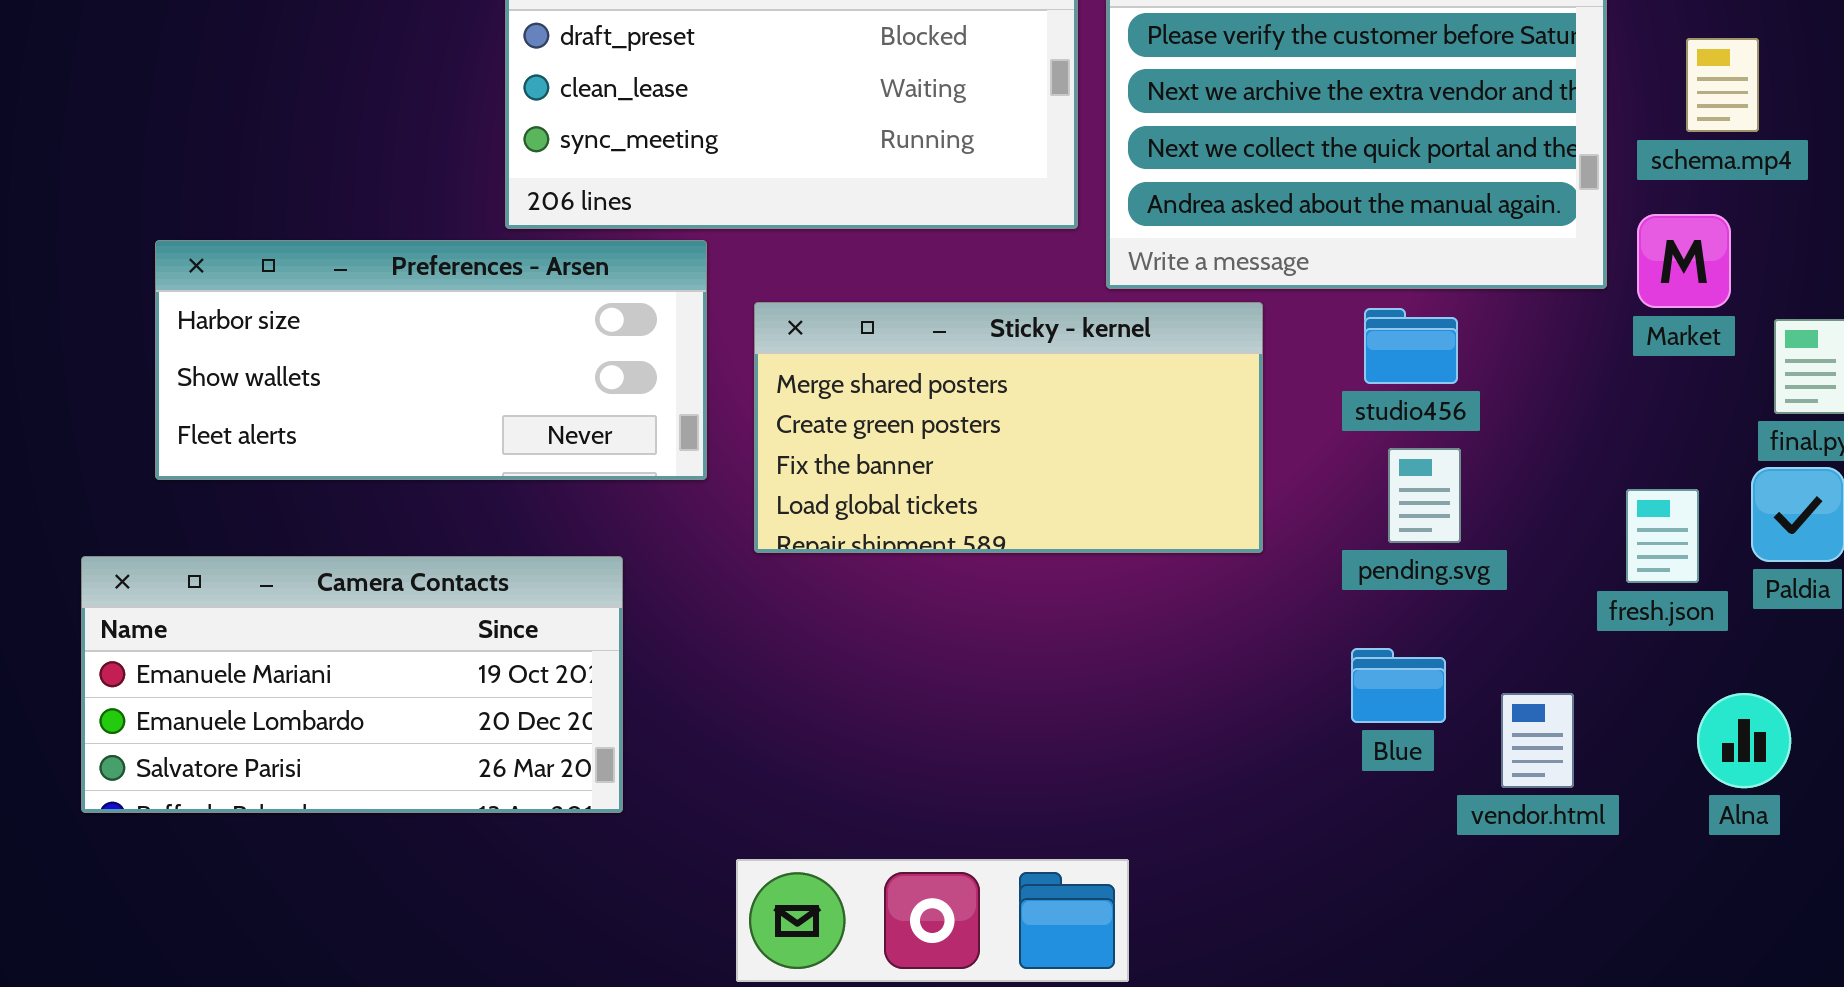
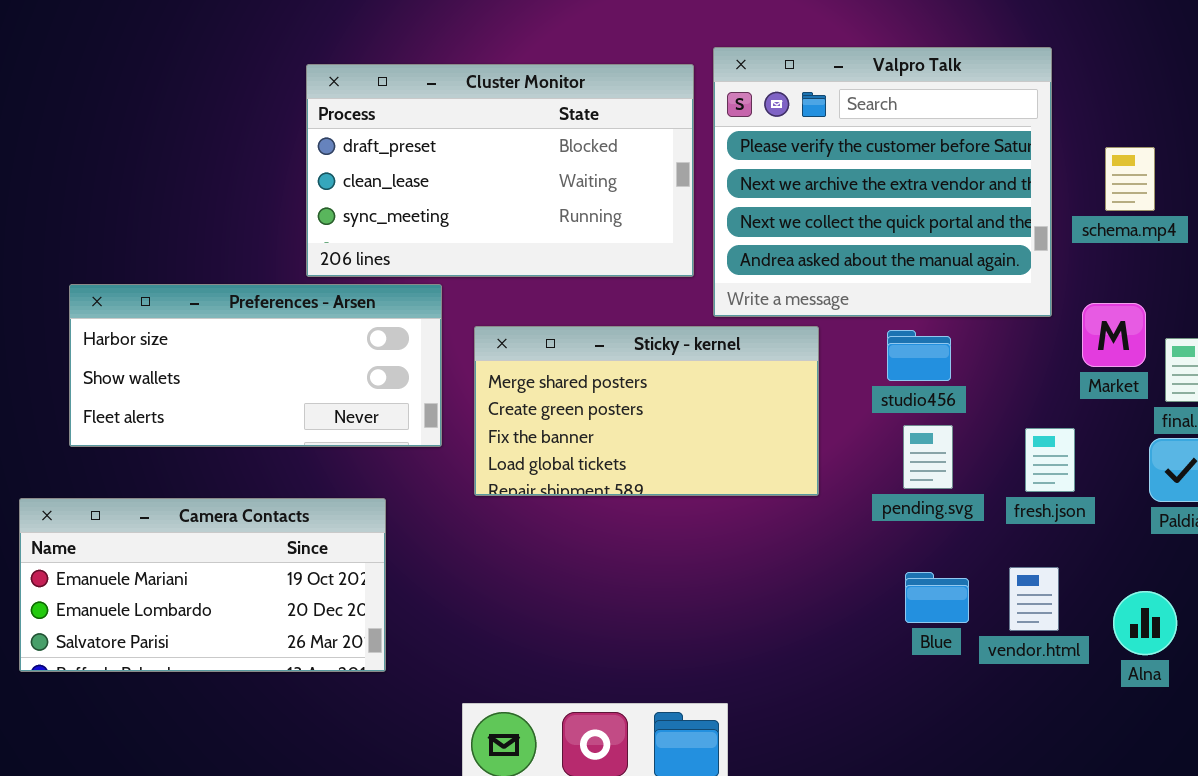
Market: [1637,214,1731,308] -> [1082,303,1146,367], moved
fresh.json: [1626,489,1699,583] -> [1025,428,1075,492], moved
Blue: [1351,648,1446,723] -> [905,572,969,623], moved
vendor.html: [1501,693,1574,788] -> [1009,567,1059,631], moved

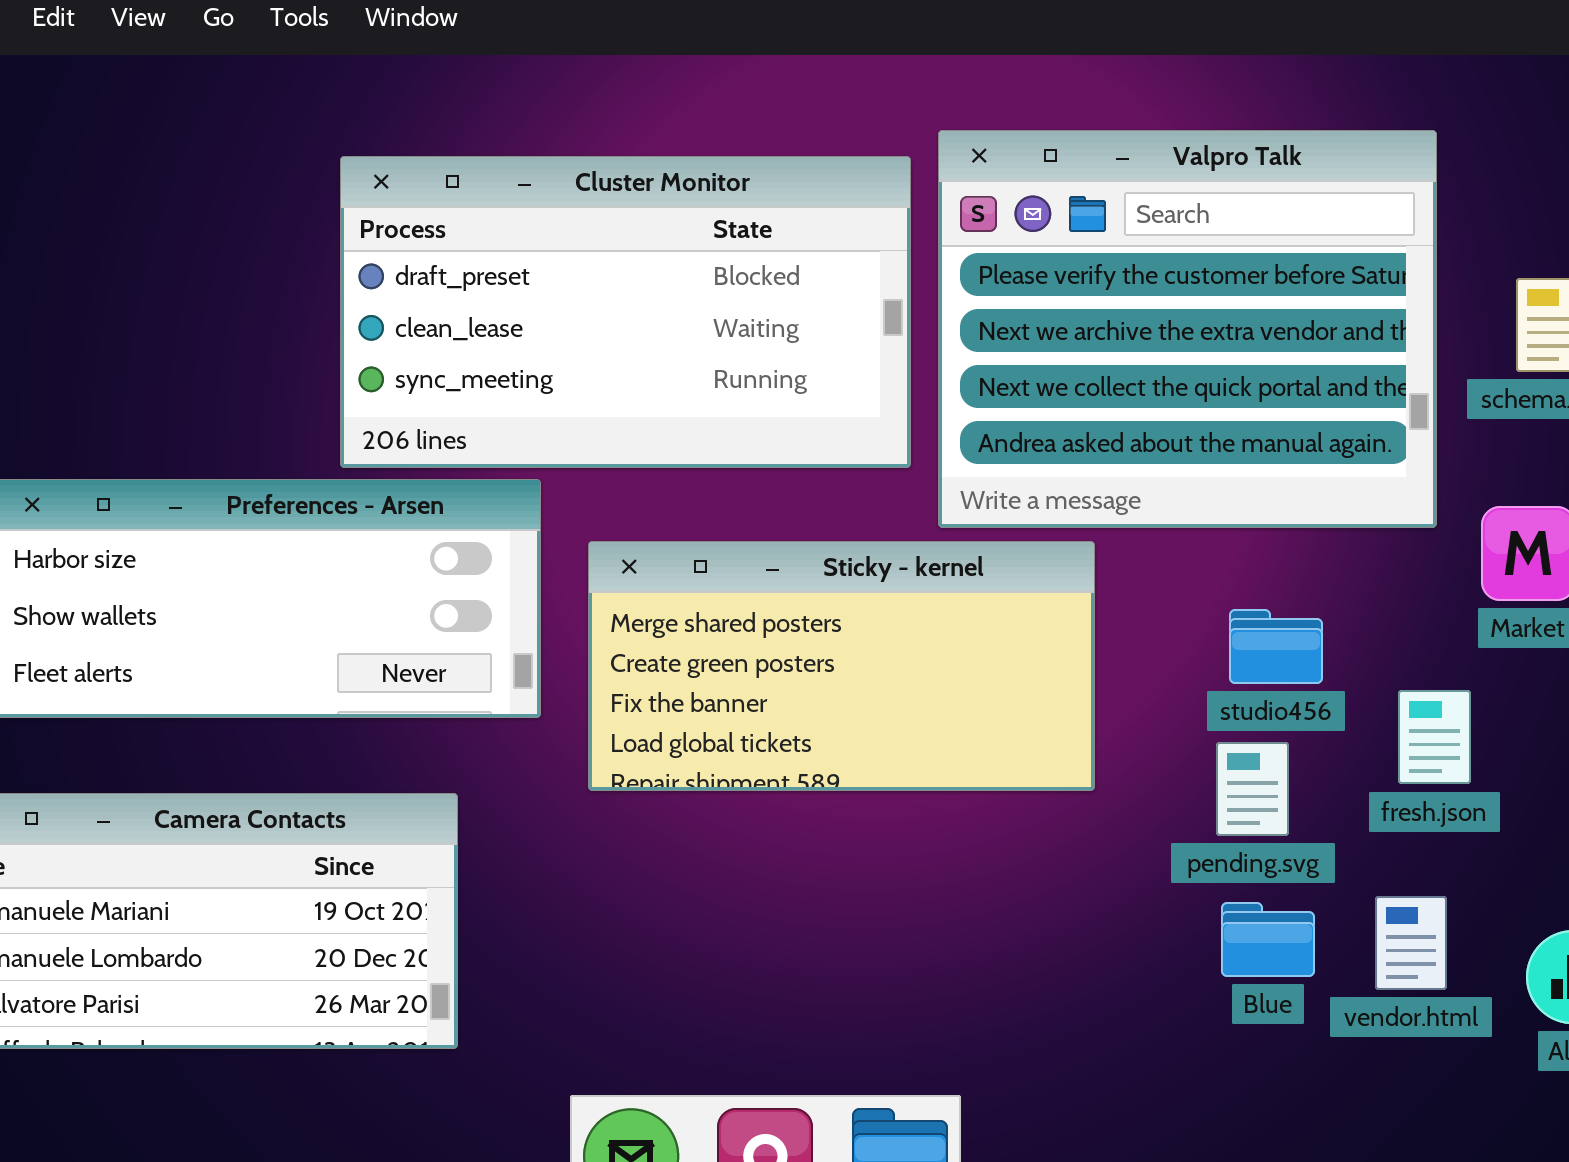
studio456: [887,330,951,381] -> [1229,609,1323,684], moved
pending.svg: [903,425,953,489] -> [1216,742,1289,836], moved

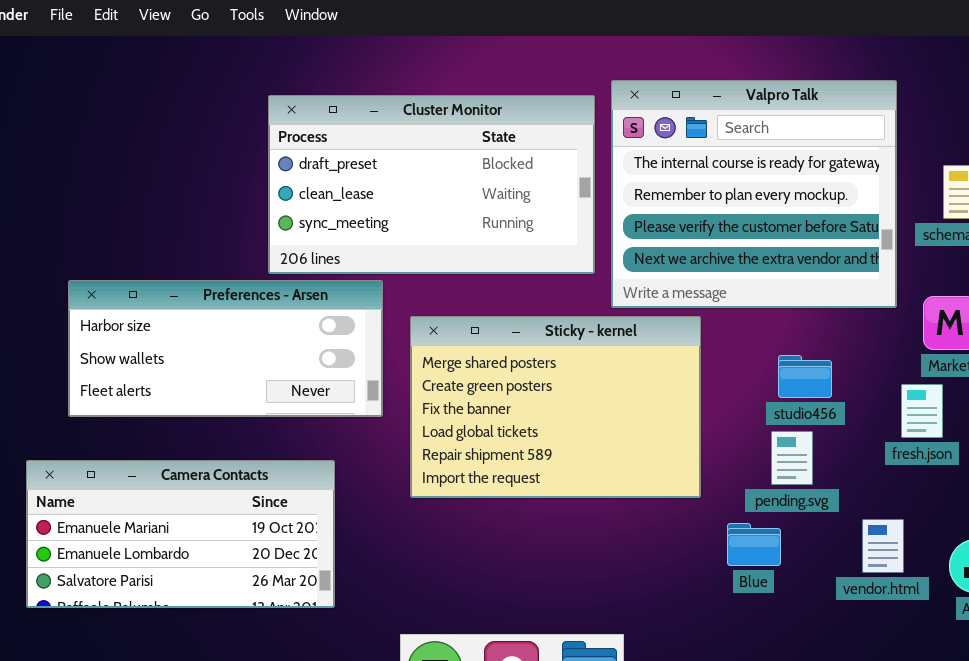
Valpro Talk: [938,130,1437,528] -> [611,80,897,308], scrolled up 2 rows
Sticky - kernel: [588,541,1095,791] -> [410,316,701,498], resized
fresh.json: [1398,690,1471,784] -> [901,384,943,438], moved
Blue: [1221,902,1315,977] -> [727,523,781,566], moved

